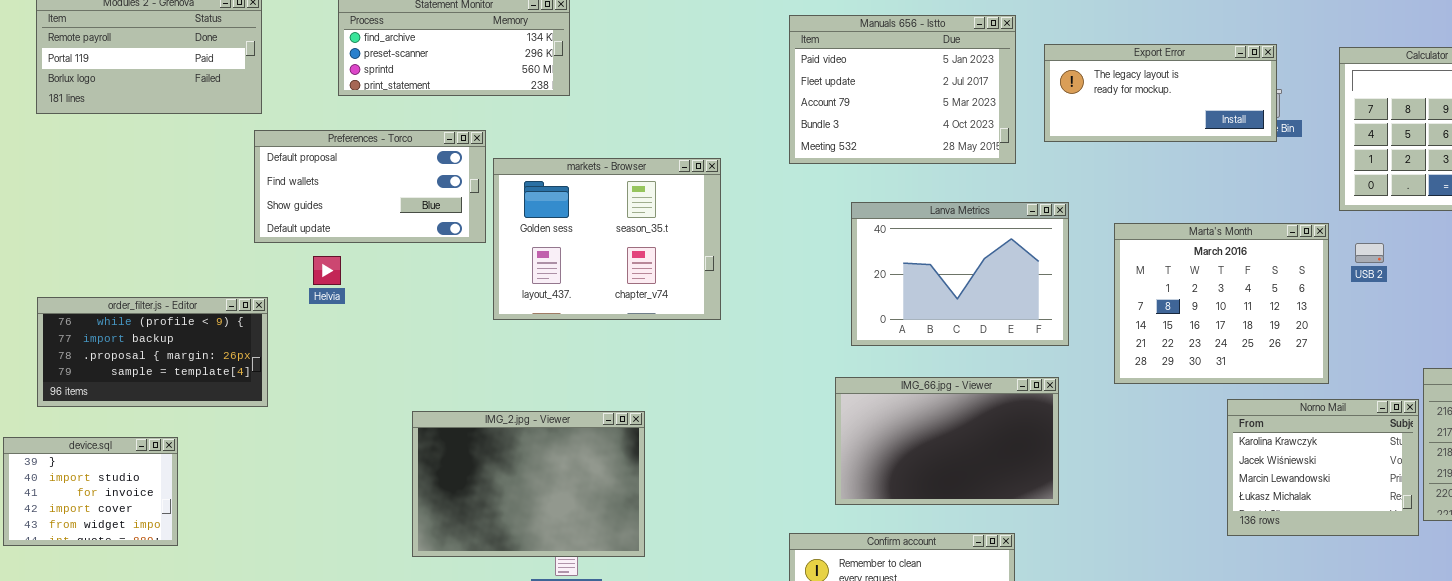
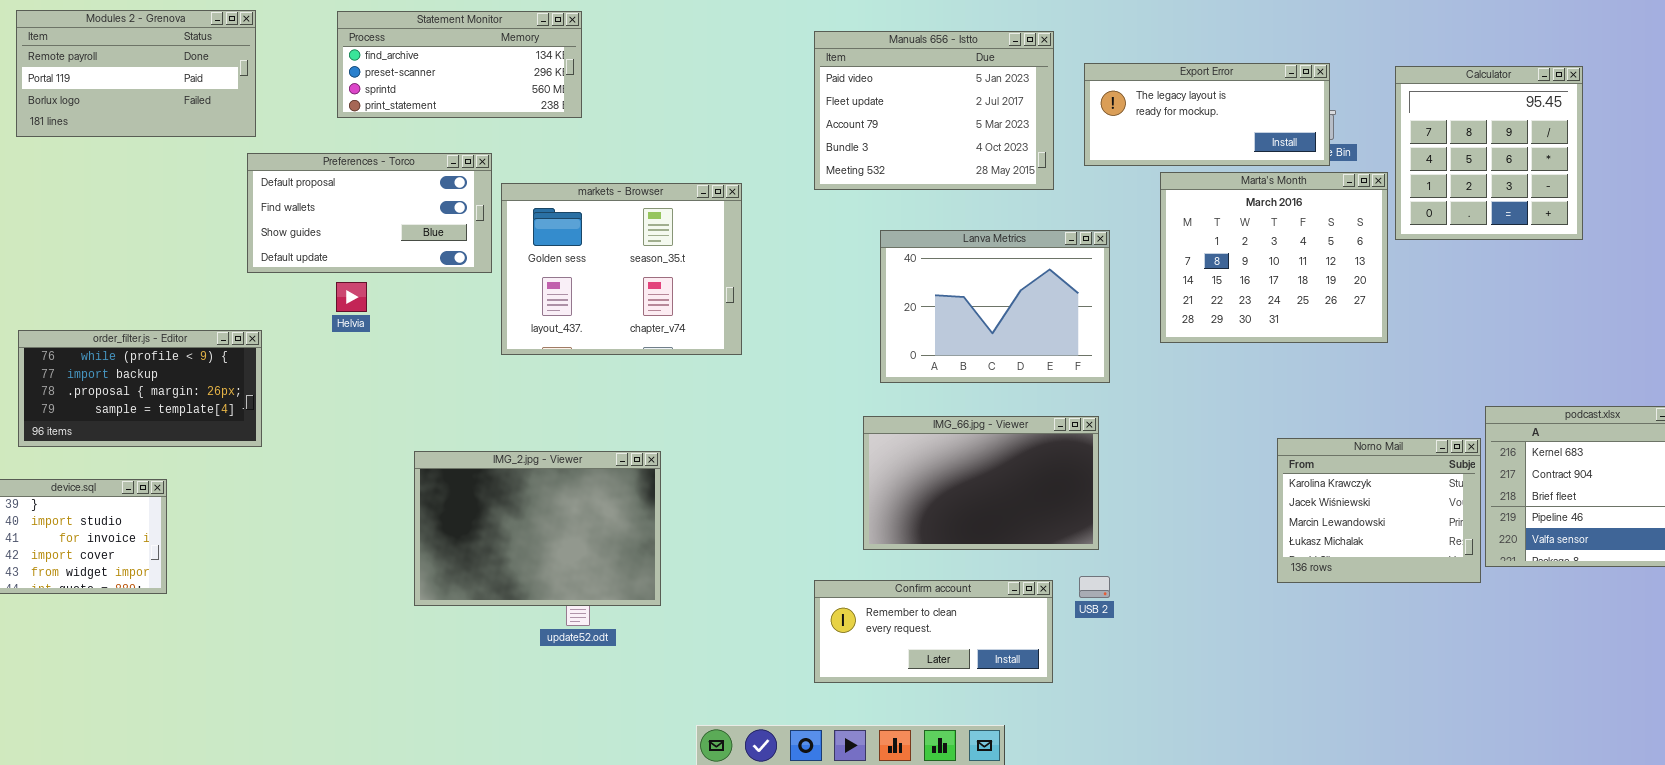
Marta's Month: [1114,223,1329,384] -> [1160,172,1388,343], moved
USB 2: [1355,243,1384,263] -> [1079,576,1110,598], moved
Helvia: [313,256,341,285] -> [336,282,367,312], moved

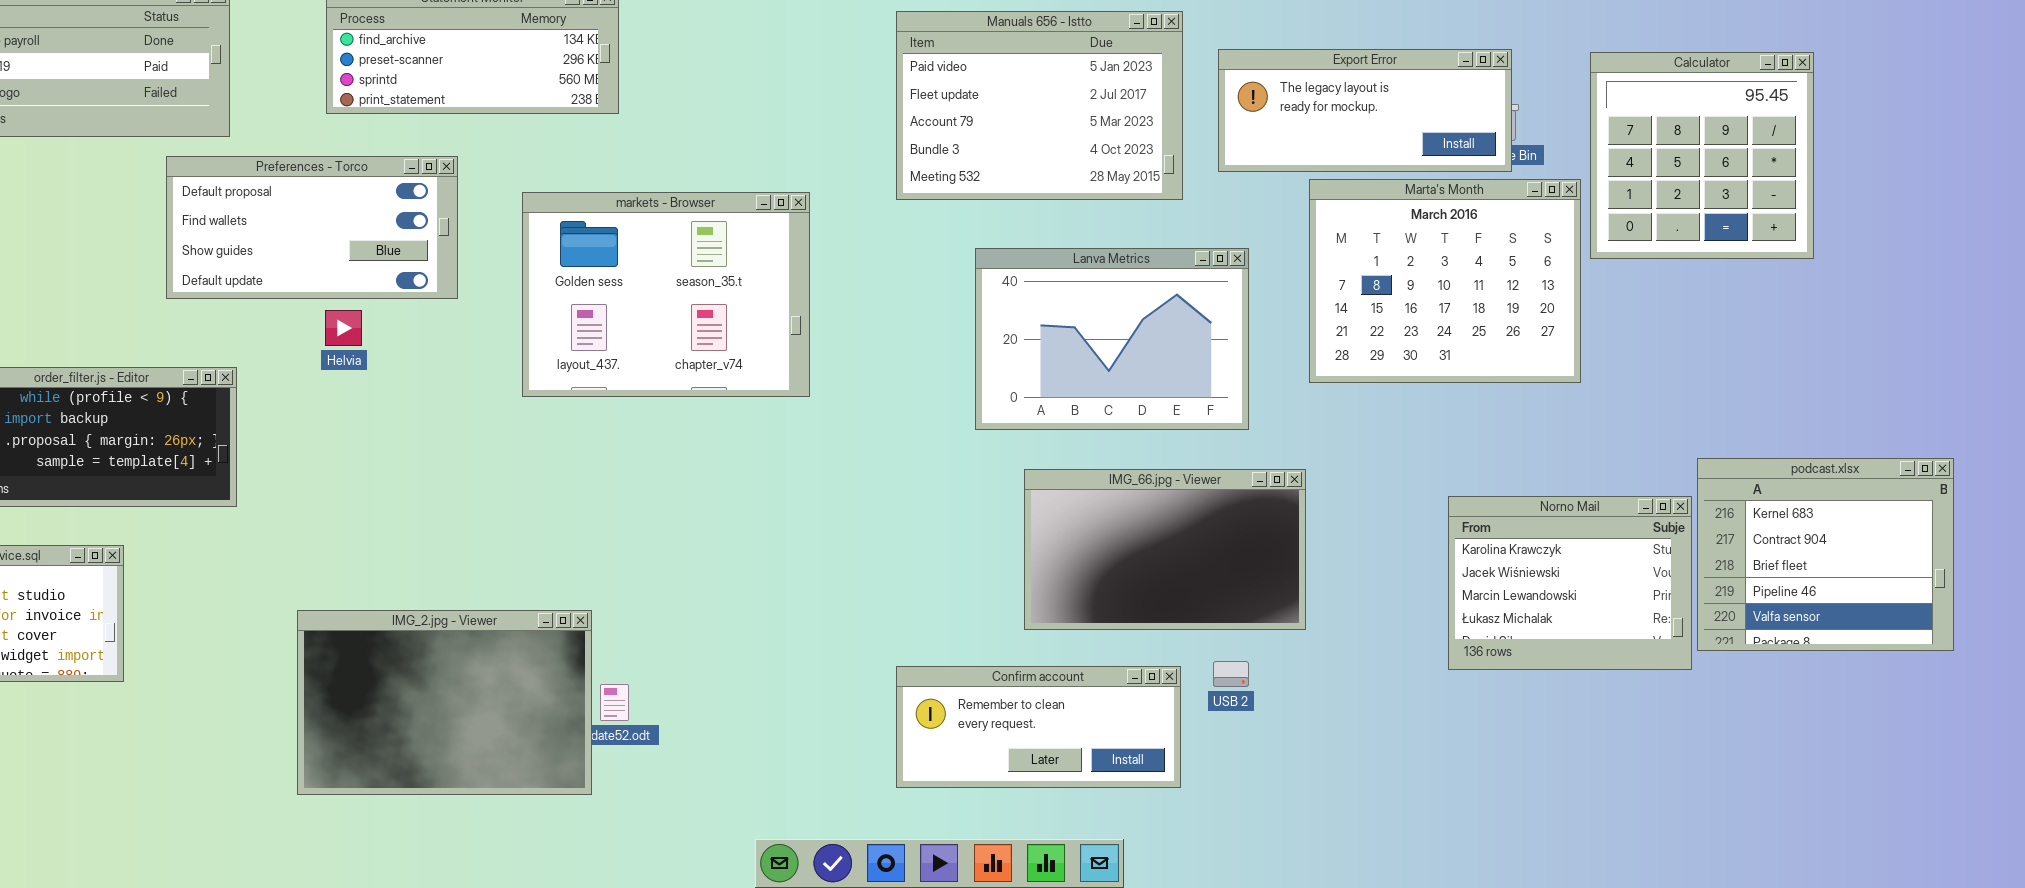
Preferences - Torco: [247,153,492,273] -> [166,156,458,299], moved
IMG_66.jpg - Viewer: [863,416,1099,550] -> [1024,469,1306,630], moved
IMG_2.jpg - Viewer: [414,451,661,606] -> [297,610,592,795], moved

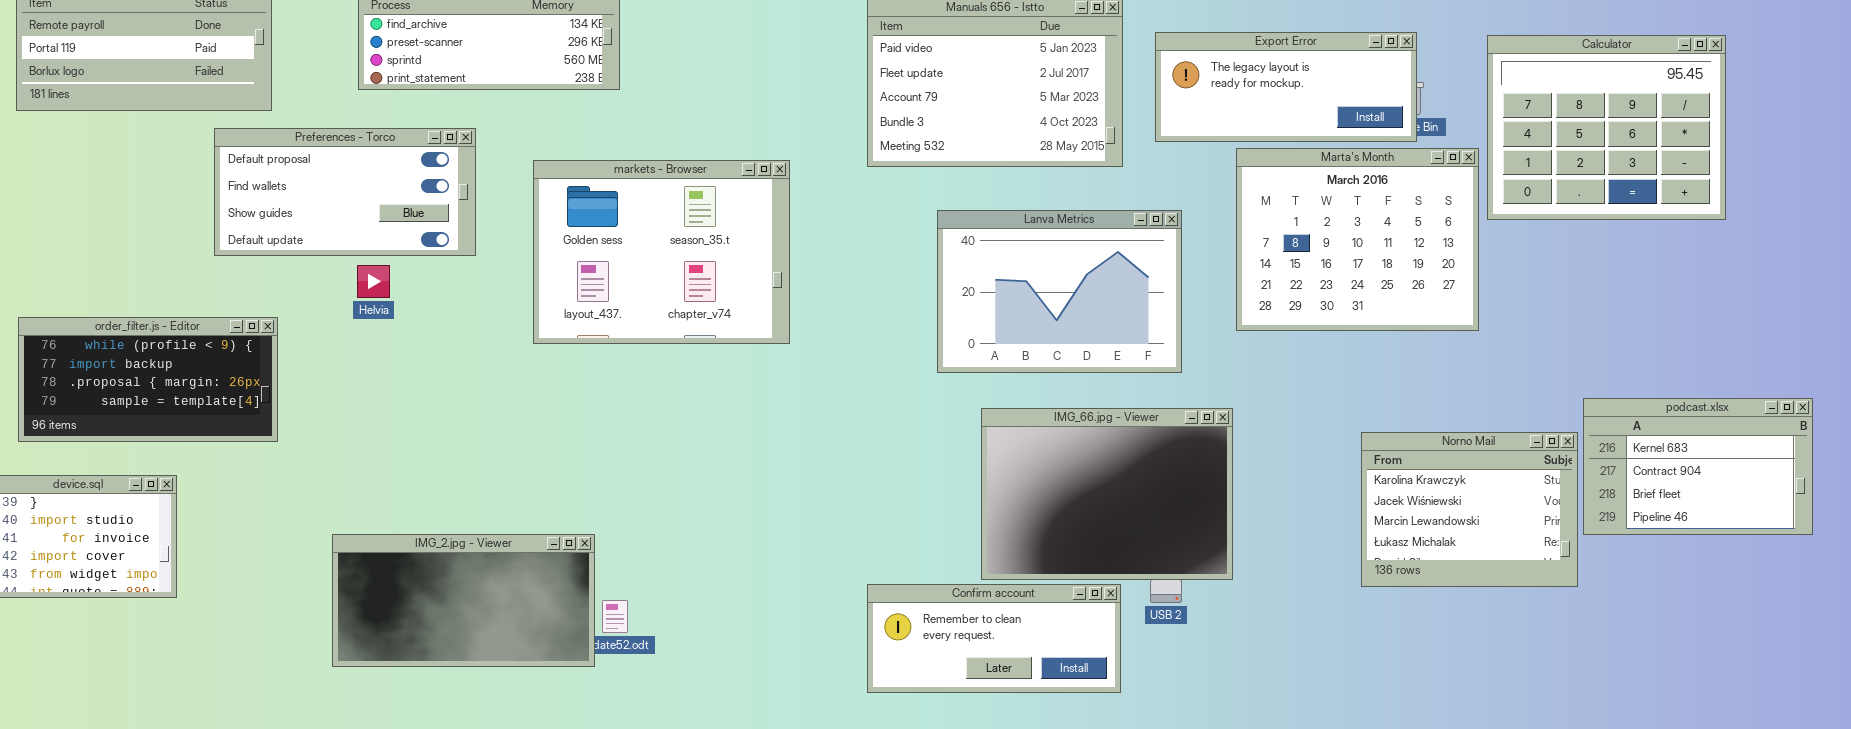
Calculator: [1590,52,1814,259] -> [1487,35,1726,220], resized
podcast.xlsx: [1697,458,1954,651] -> [1583,398,1813,535], resized
IMG_66.jpg - Viewer: [1024,469,1306,630] -> [981,408,1233,580], resized
IMG_2.jpg - Viewer: [297,610,592,795] -> [332,534,595,667], resized

